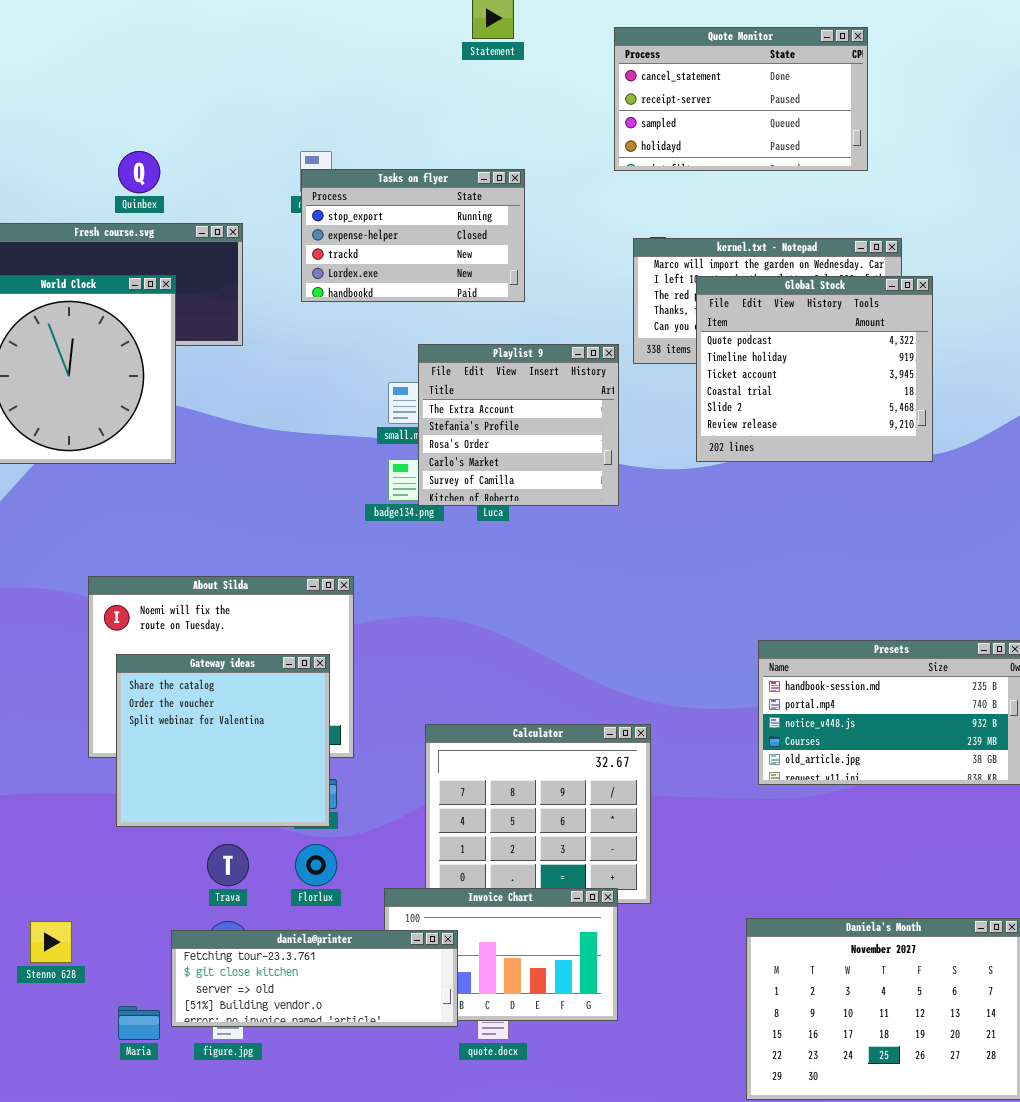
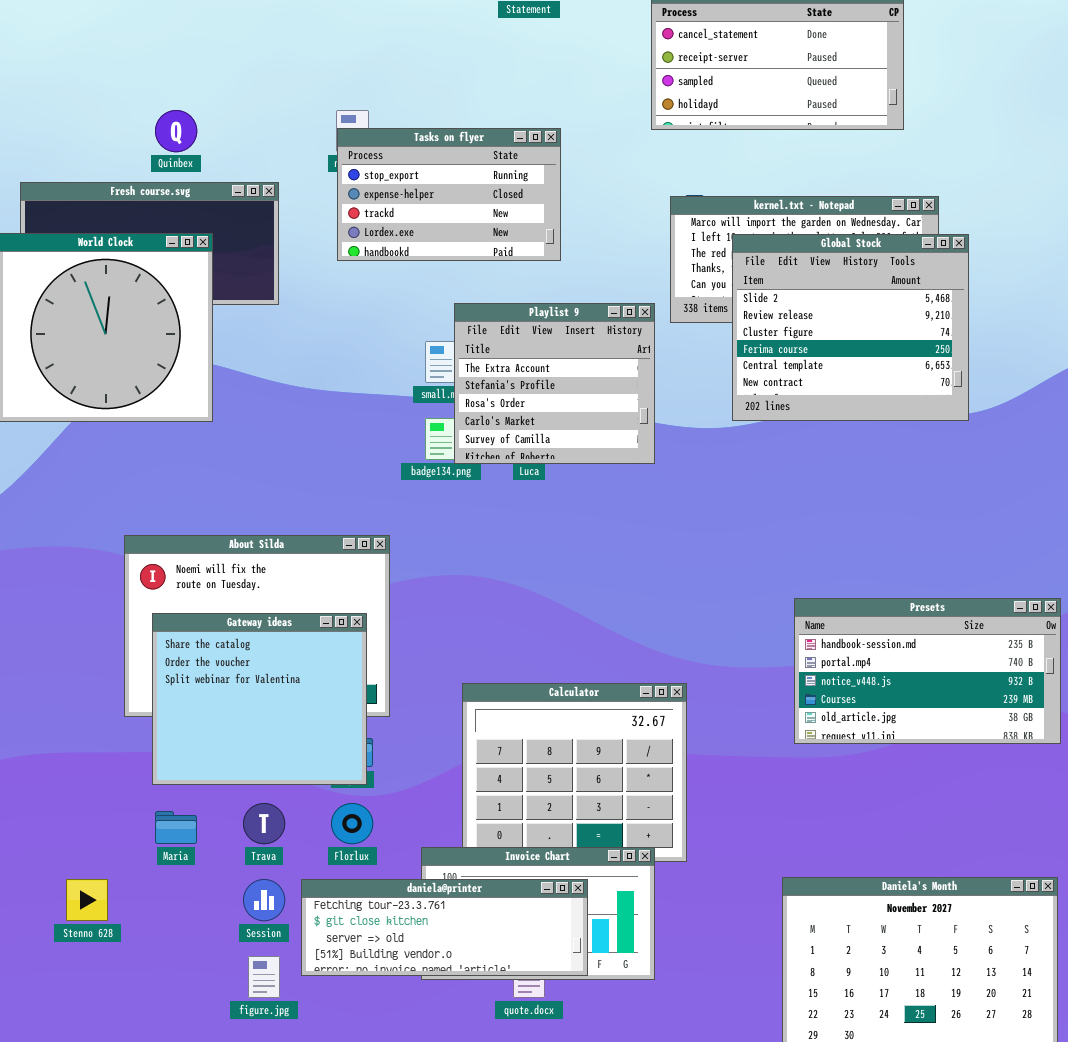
Global Stock: [696,276,933,462] -> [732,234,969,421], scrolled down 4 rows
daniela@printer: [171,930,458,1027] -> [301,879,588,976], moved
Maria: [118,1006,160,1040] -> [155,811,197,844], moved

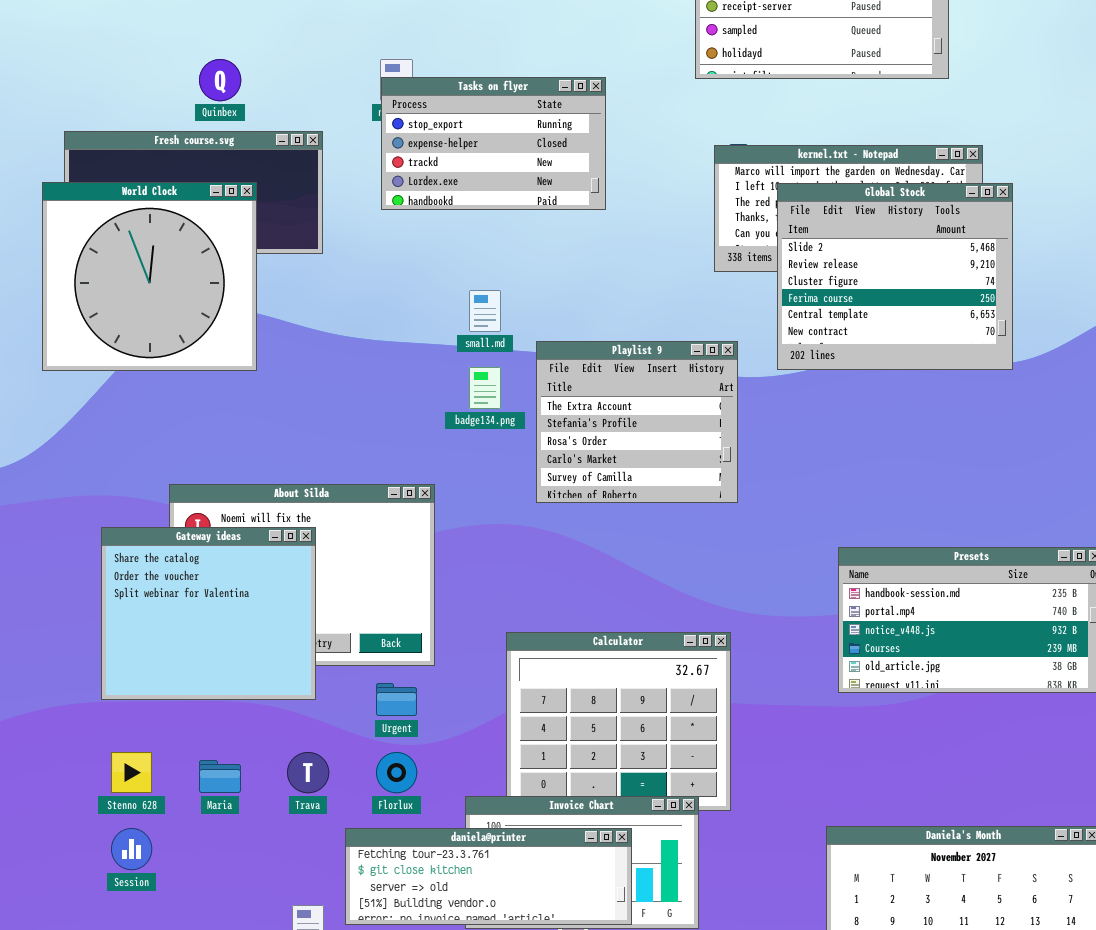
Playlist 9: [454,303,655,464] -> [536,341,738,503], moved
Gateway ideas: [152,613,367,785] -> [101,527,316,700], moved
Stenno 628: [66,879,108,921] -> [111,752,152,793], moved
Session: [243,879,285,921] -> [111,828,152,870], moved

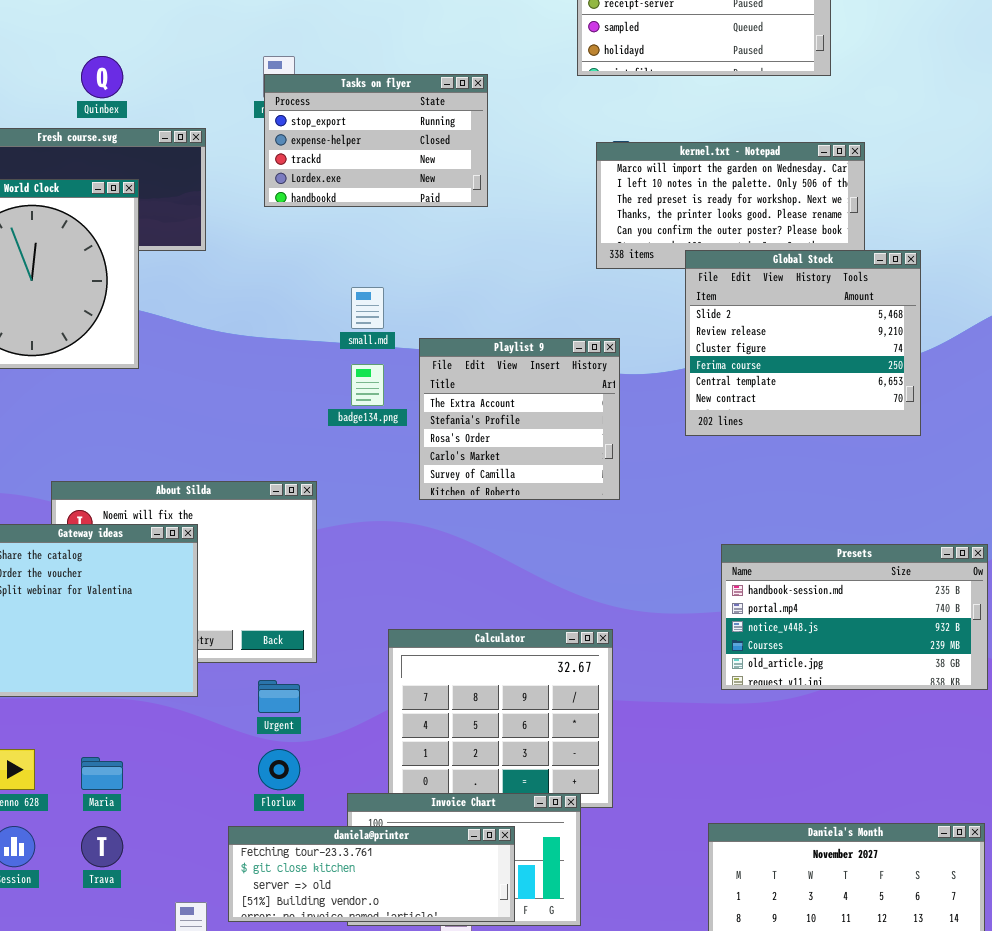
Global Stock: [777,183,1013,370] -> [685,250,921,436], moved
Trava: [287,752,329,793] -> [81,826,123,867], moved

